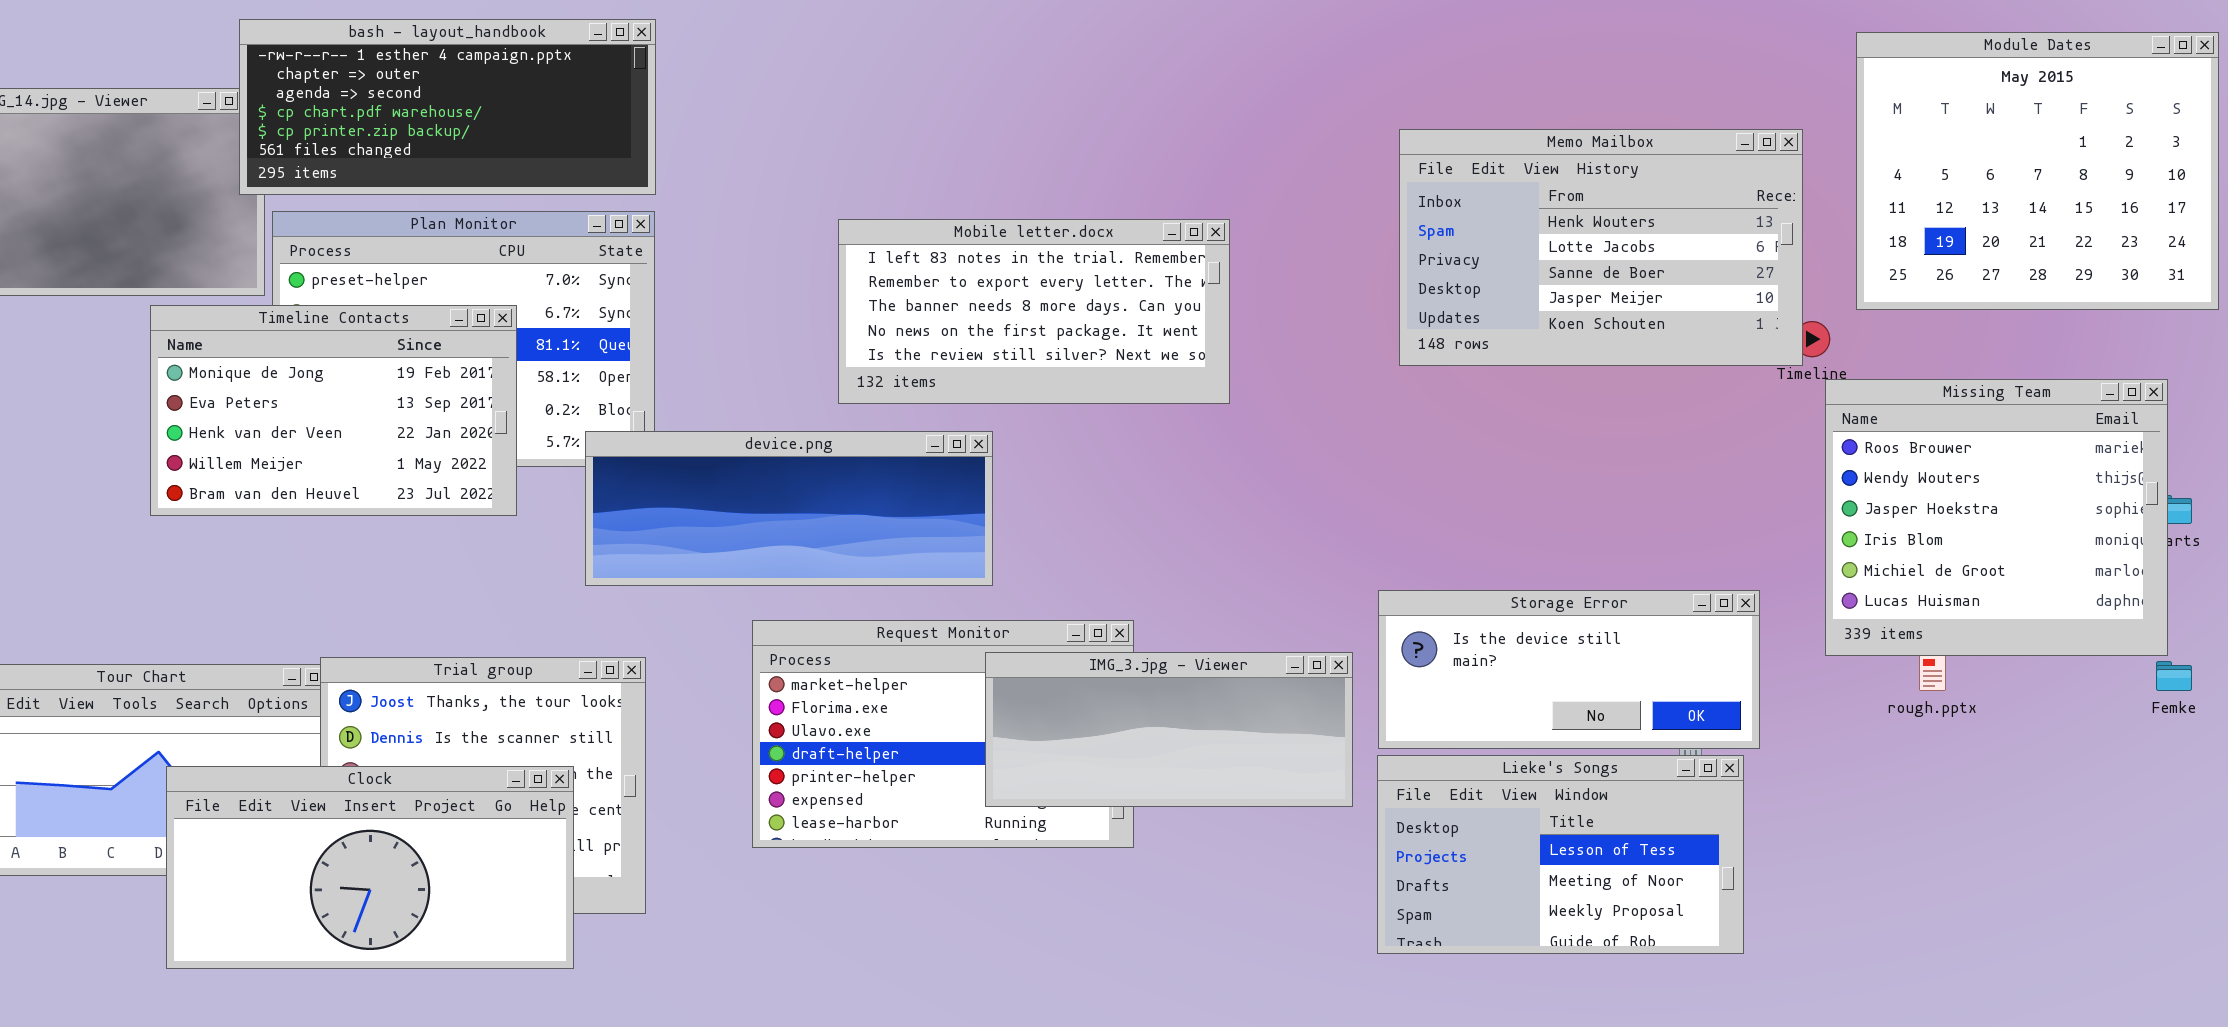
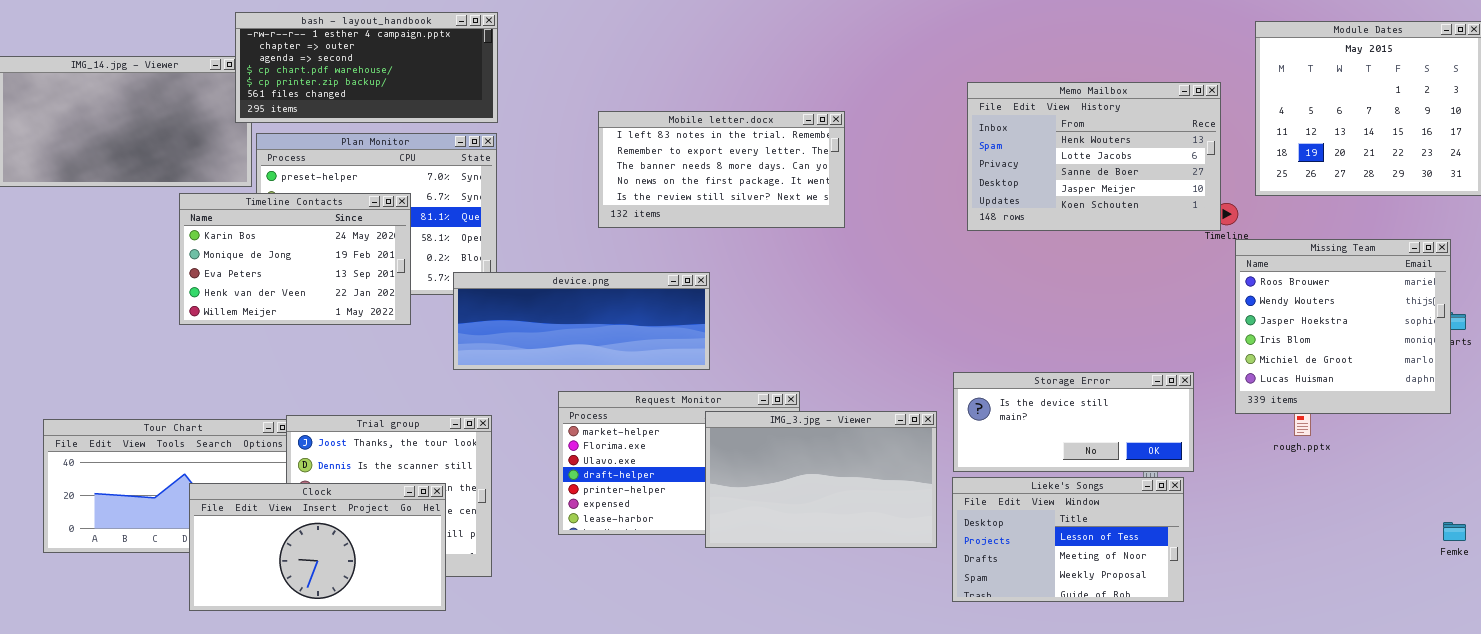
Mobile letter.docx: [838,219,1230,404] -> [598,111,845,228], moved
Timeline Contacts: [150,305,517,516] -> [179,193,411,325], scrolled up 1 row
IMG_3.jpg - Viewer: [985,652,1353,807] -> [705,411,937,548], resized
Femke: [2156,661,2192,691] -> [1443,522,1466,541], moved

